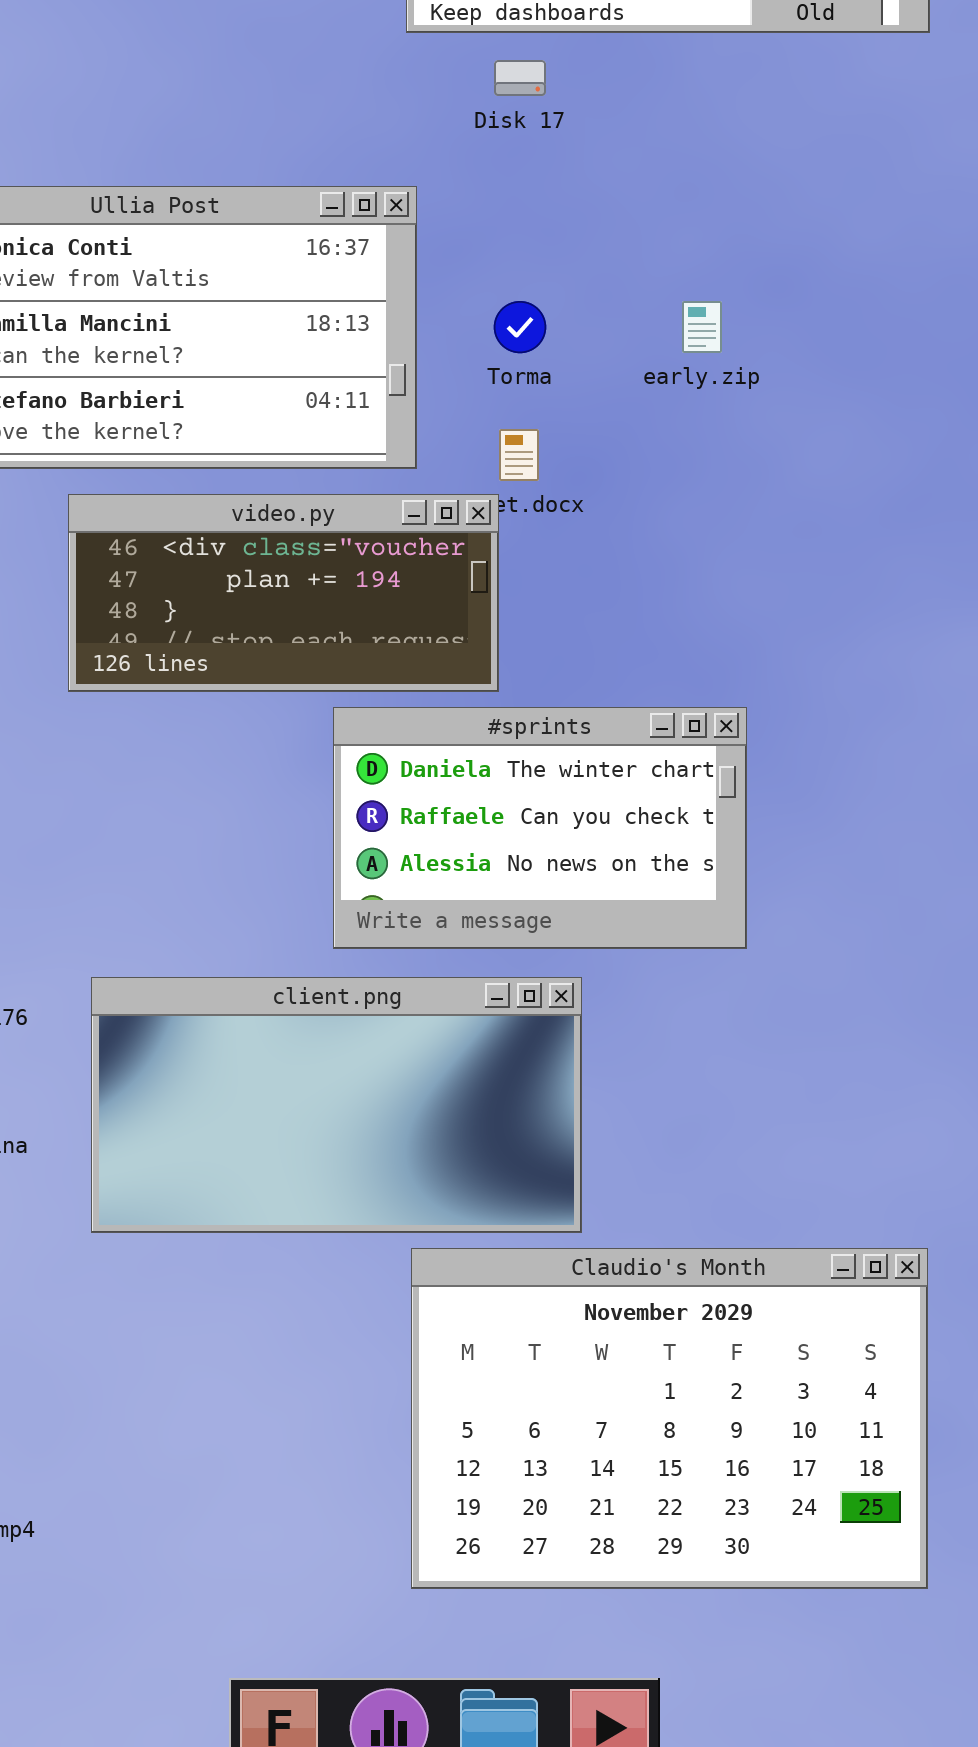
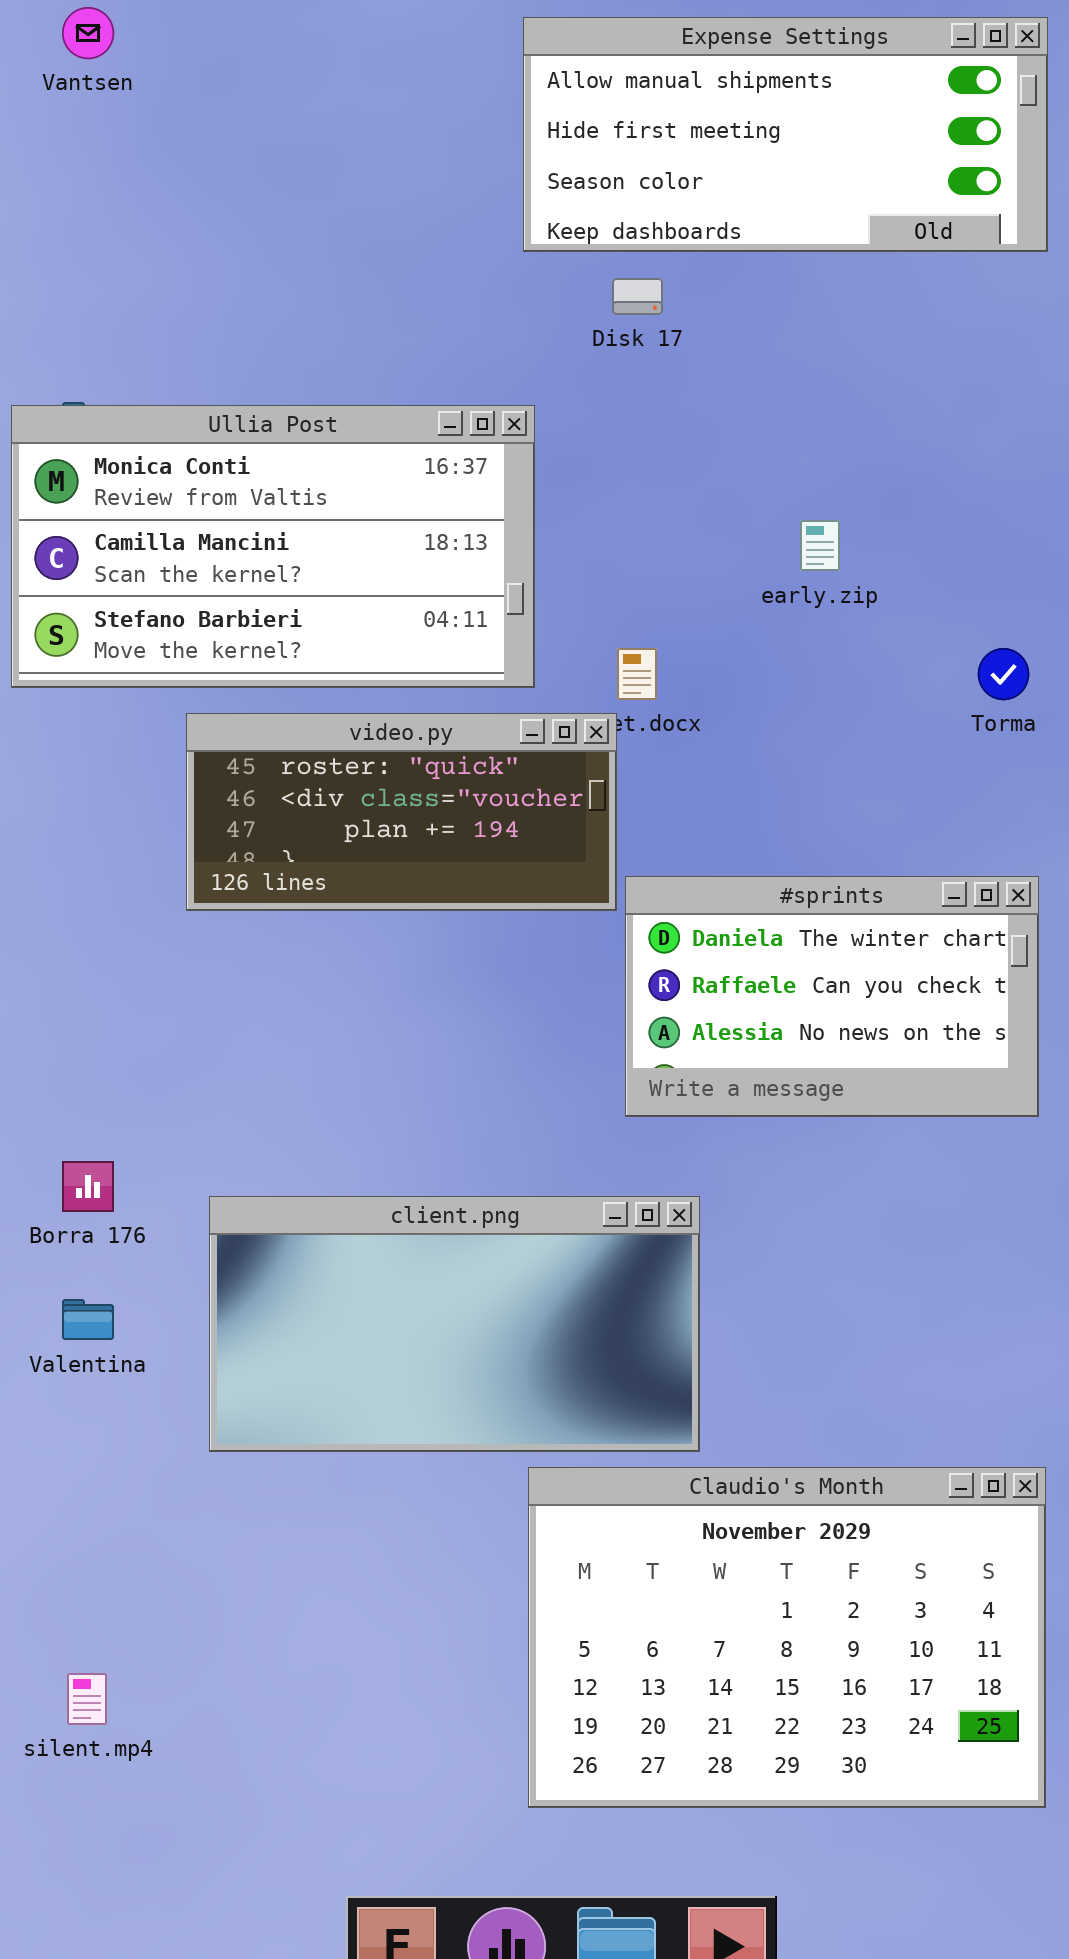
Torma: [494,301,546,353] -> [978,648,1029,700], moved
video.py: [68,494,499,692] -> [186,713,617,911], scrolled up 1 row
#sprints: [333,707,747,949] -> [625,876,1039,1117], moved

